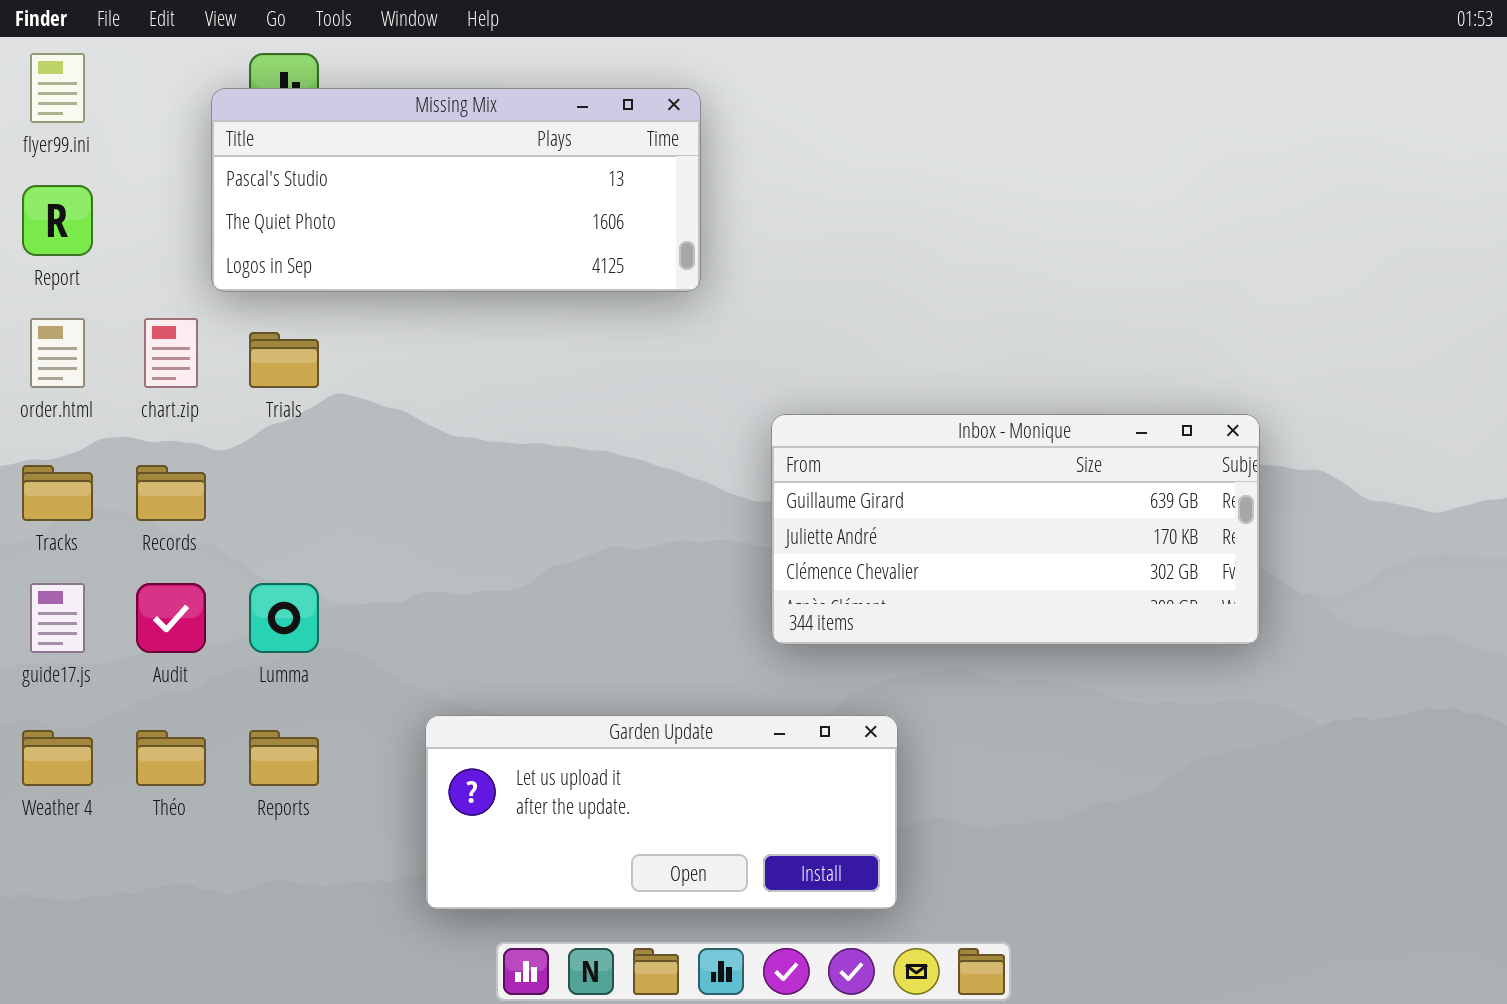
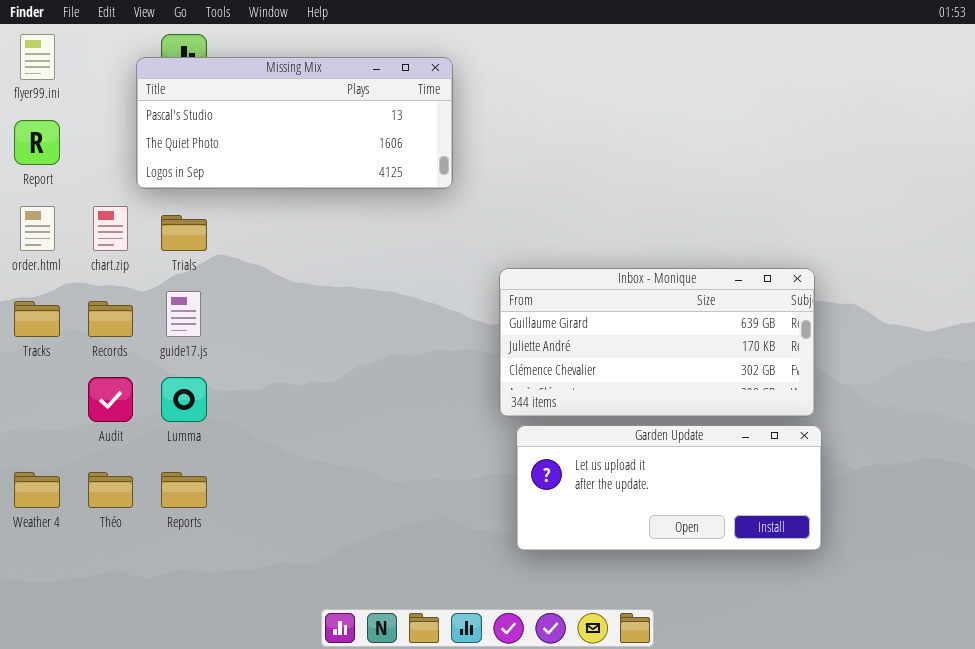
guide17.js: [30,583,85,653] -> [166,291,201,337], moved
Garden Update: [425,715,898,910] -> [516,425,822,551], moved

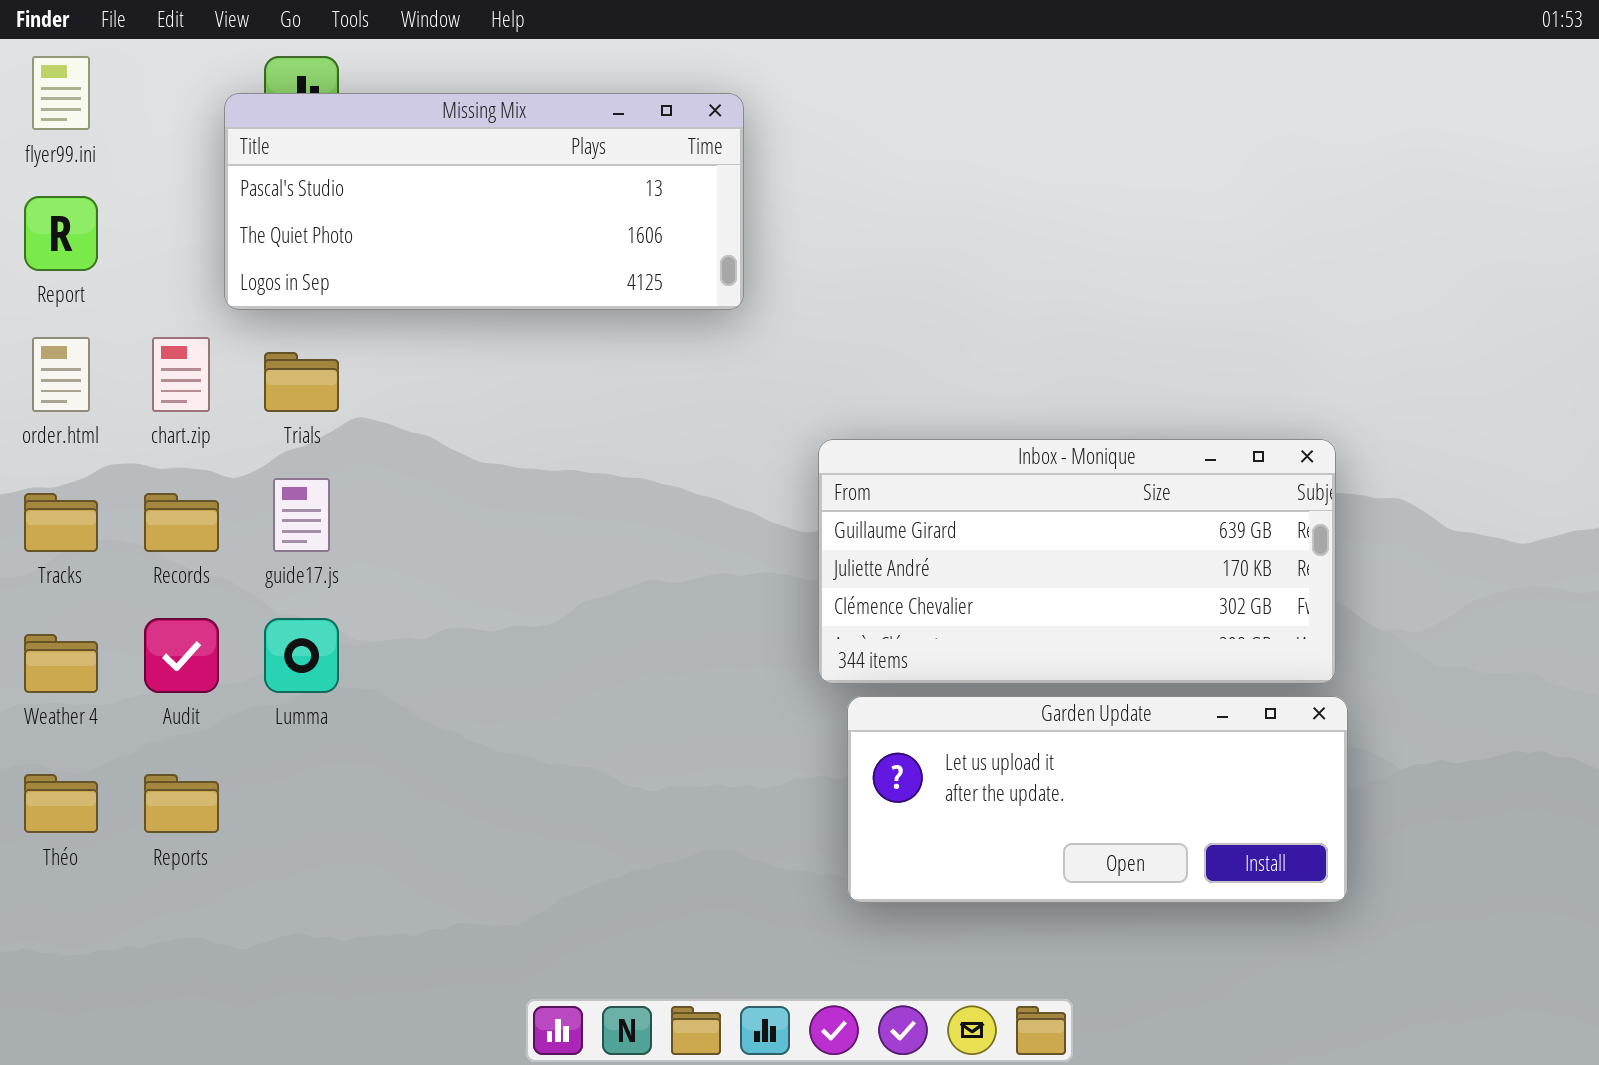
Weather 4: [14,472,60,508] -> [24,634,98,693], moved
Théo: [88,472,133,508] -> [24,774,98,833], moved
Reports: [161,472,207,508] -> [144,774,219,833], moved

